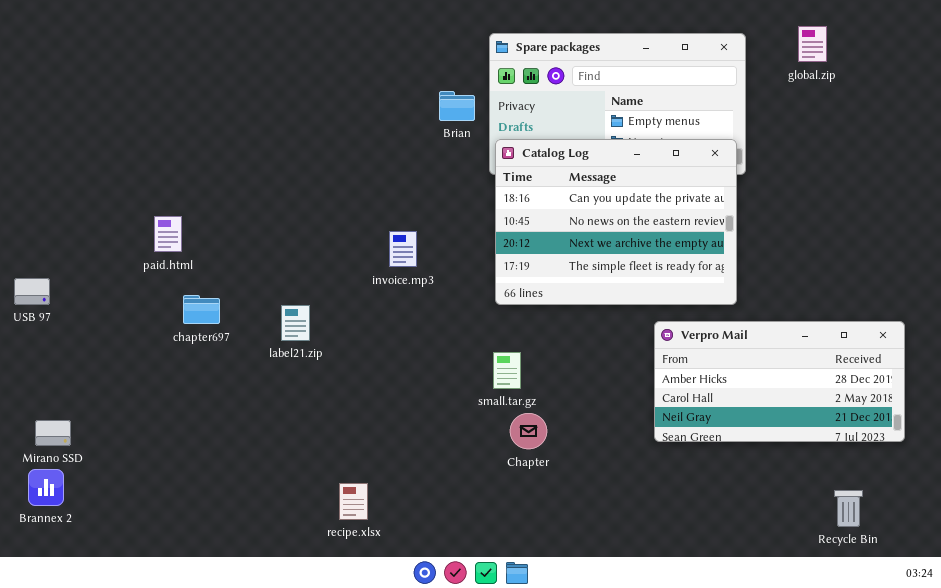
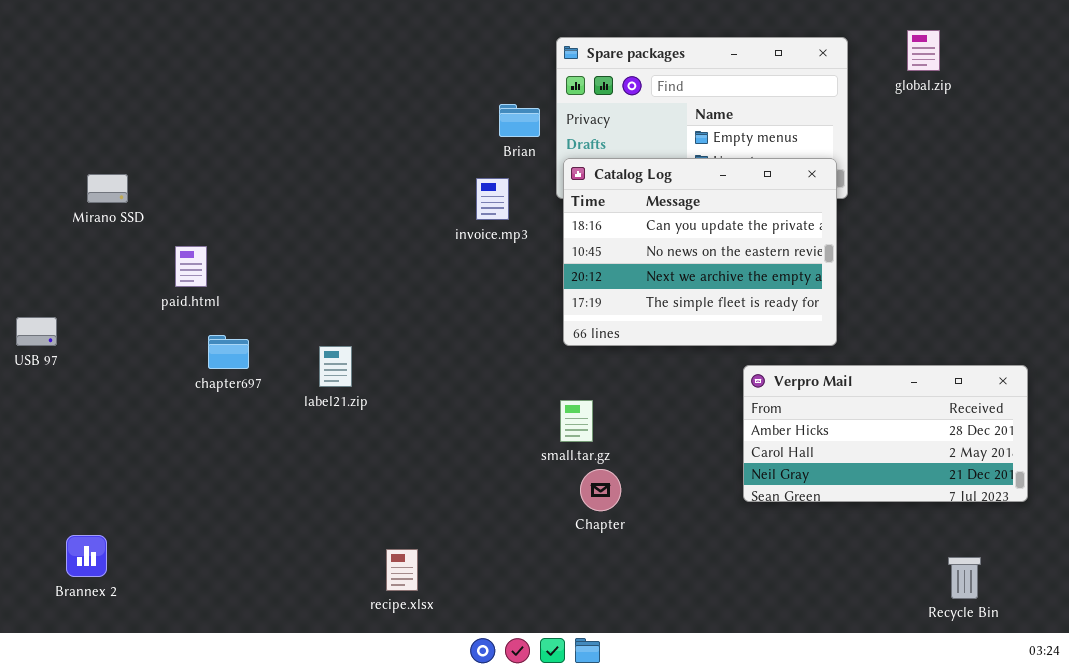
invoice.mp3: [389,231,417,267] -> [476,178,509,220], moved
Mirano SSD: [35,420,71,446] -> [87,174,128,203], moved
Brannex 2: [28,469,64,506] -> [66,535,107,577], moved

